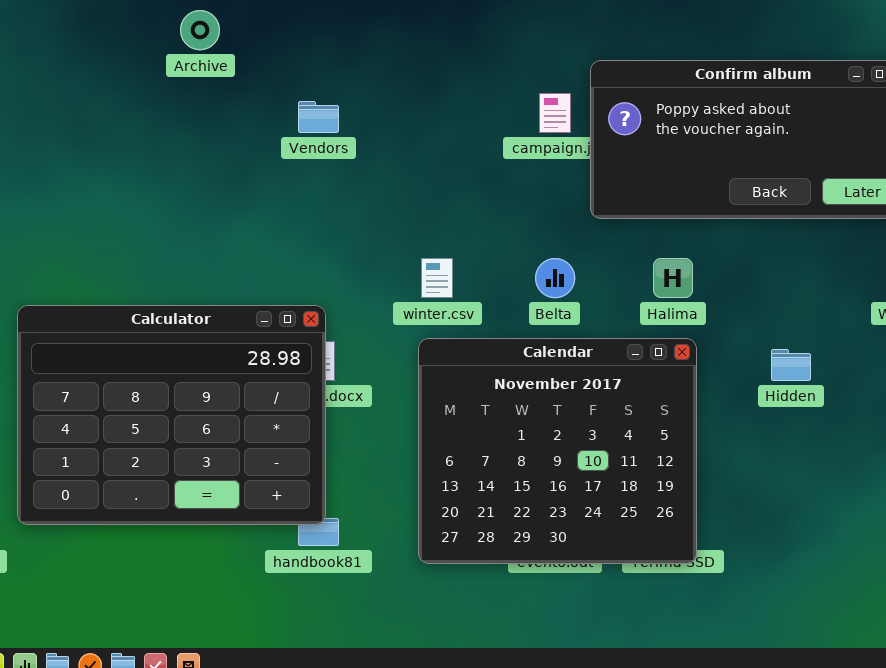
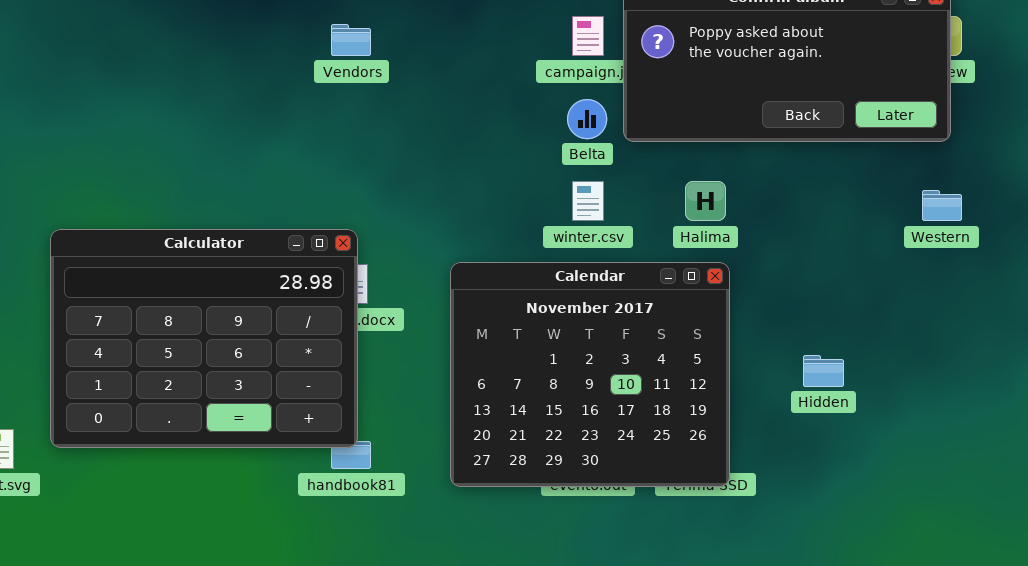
winter.csv: [421,258,453,298] -> [572,181,604,221], moved
Belta: [535,258,575,298] -> [567,99,607,139], moved
Hidden: [771,349,811,381] -> [803,355,844,387], moved

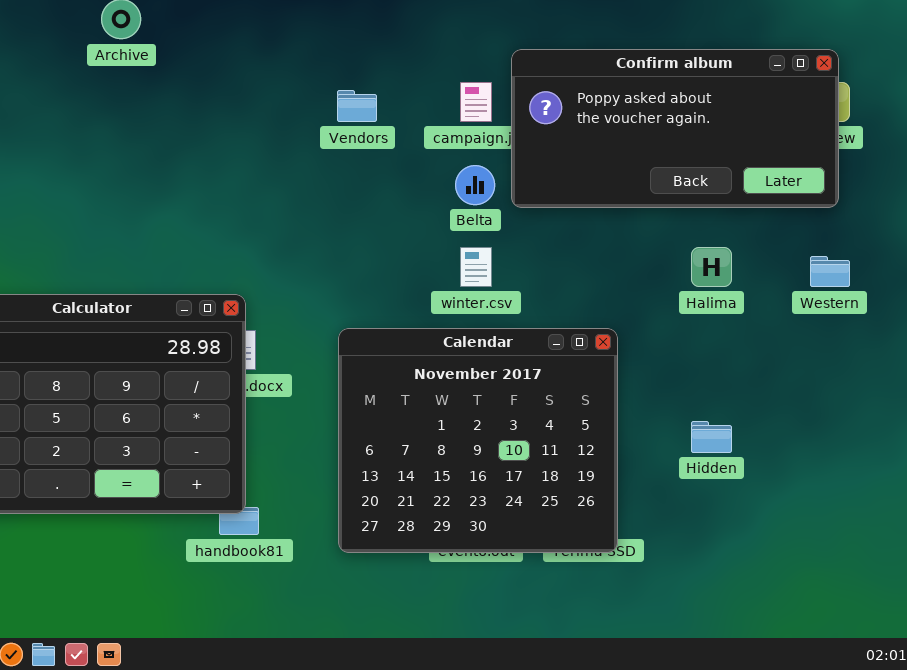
Vendors: [331,24,371,56] -> [337,90,377,122], moved
Halima: [685,181,726,221] -> [691,247,732,287], moved

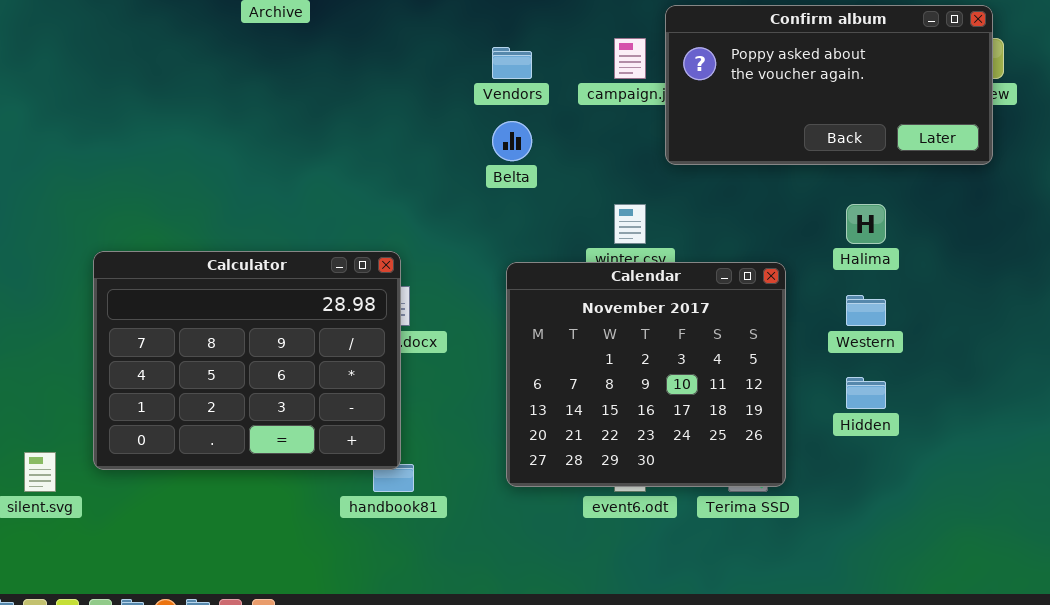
Belta: [455,165,495,205] -> [492,121,532,161], moved
Western: [810,256,850,287] -> [846,295,886,326], moved
Calendar: [338,328,618,553] -> [506,262,786,487], moved

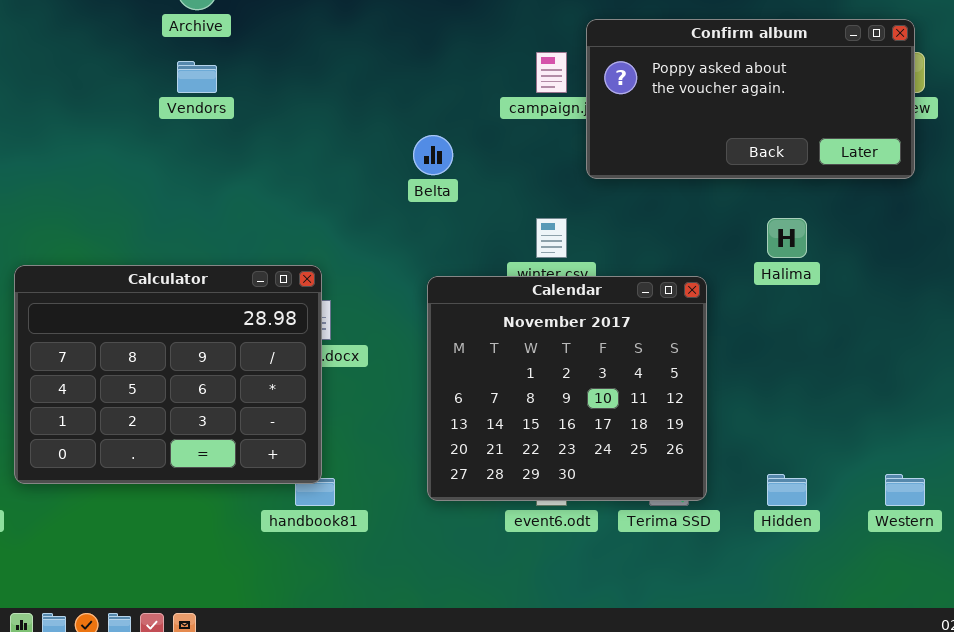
Vendors: [492,47,532,79] -> [177,61,217,93], moved
Western: [846,295,886,326] -> [885,474,925,506], moved
Hidden: [846,377,886,409] -> [767,474,807,506], moved

